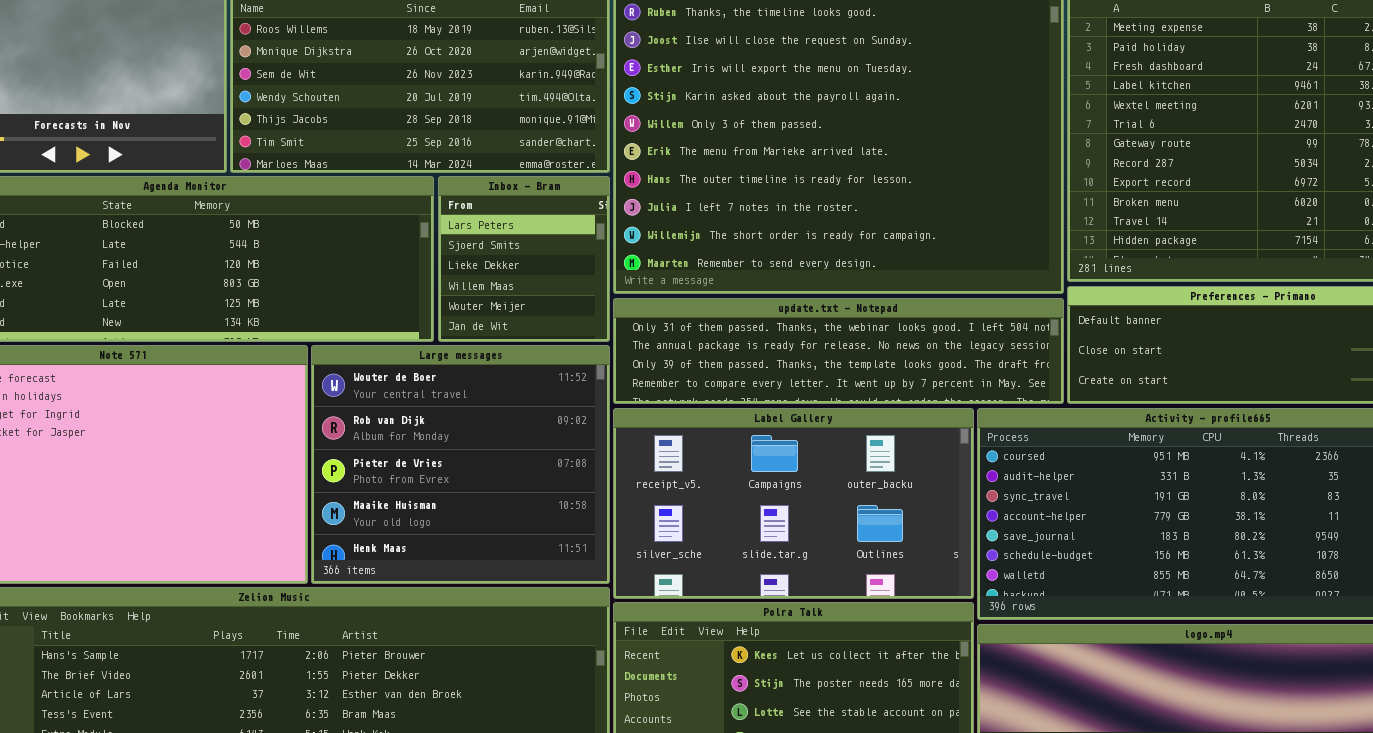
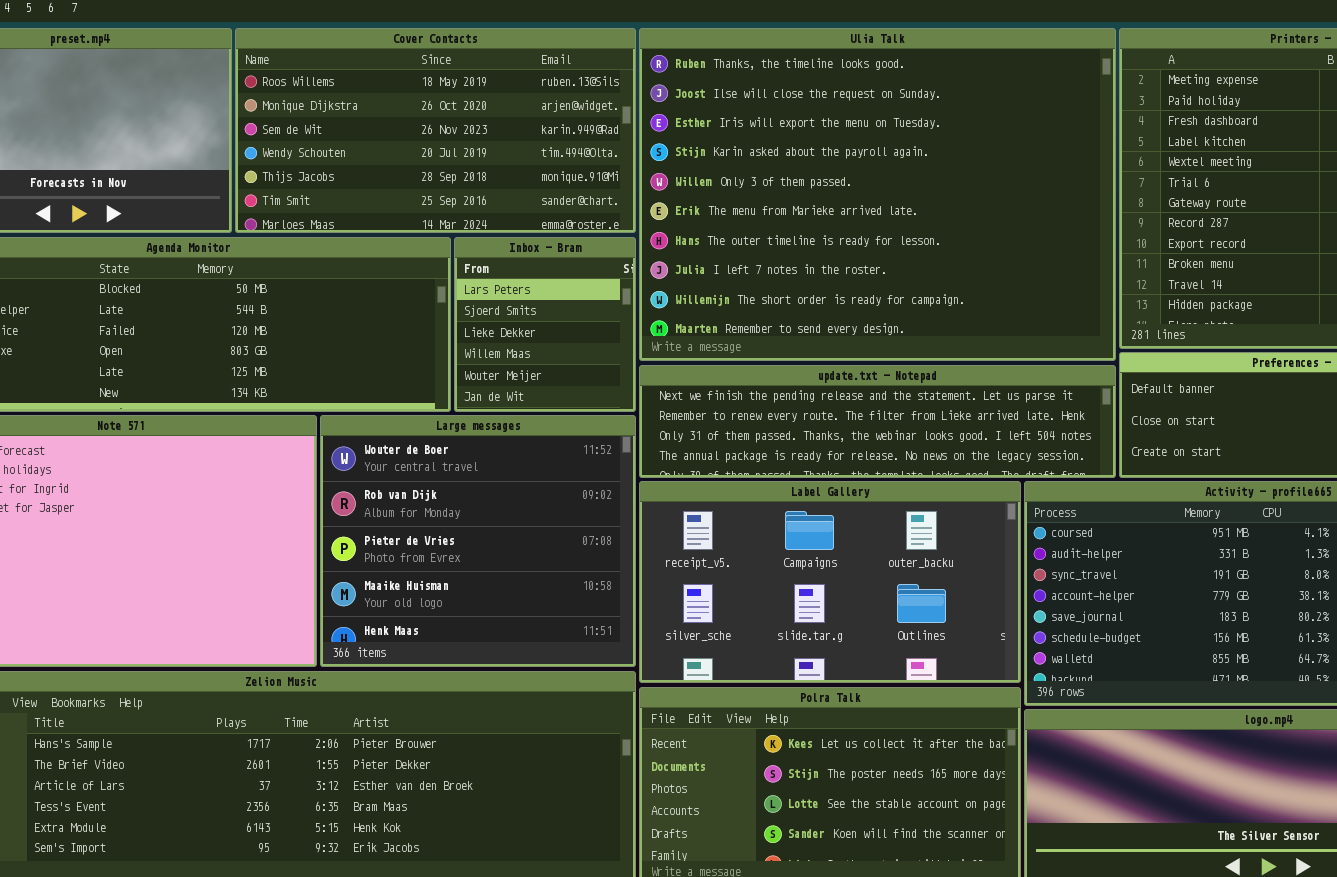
update.txt - Notepad: [613,298,1064,404] -> [639,365,1116,478], scrolled up 2 rows

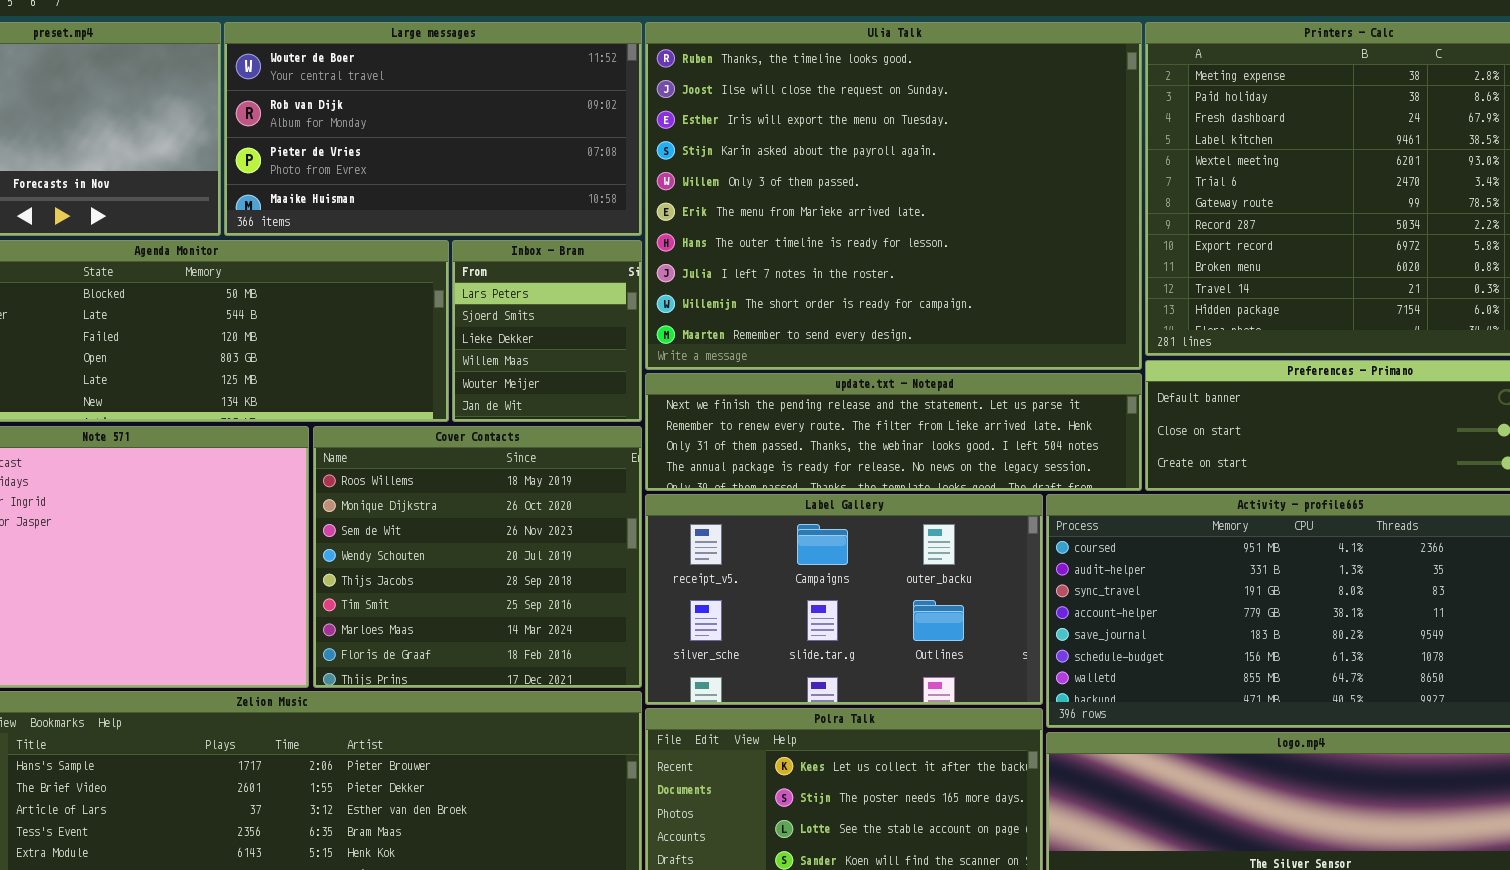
Cover Contacts: [235,28,636,233] -> [313,426,642,688], moved, resized
Large messages: [320,415,636,667] -> [224,22,642,236], moved, resized

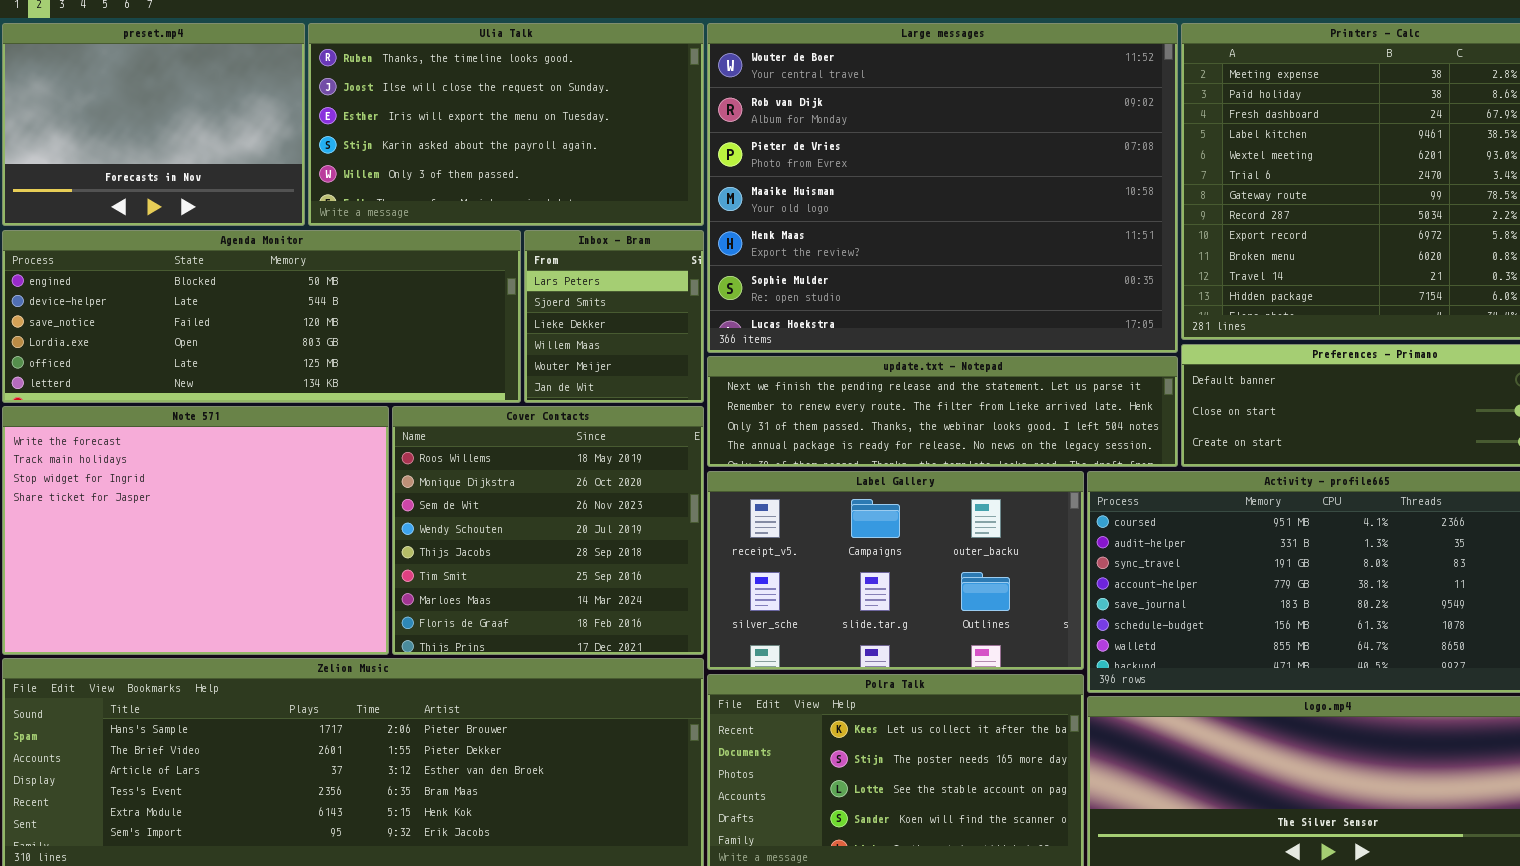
Large messages: [224,22,642,236] -> [707,23,1178,353], moved, resized
Ulia Talk: [645,22,1142,370] -> [308,23,704,226], moved, resized

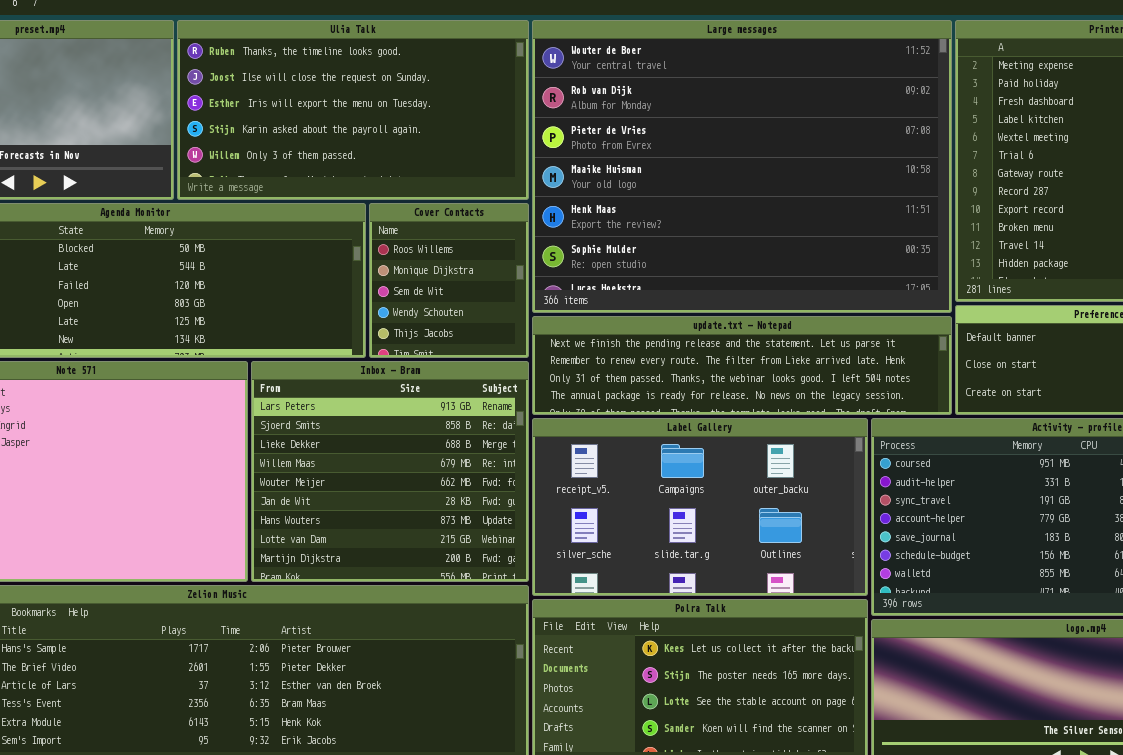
Inbox - Bram: [524,230,704,403] -> [251,361,529,582], moved, resized
Cover Contacts: [392,406,704,655] -> [369,203,529,358], moved, resized

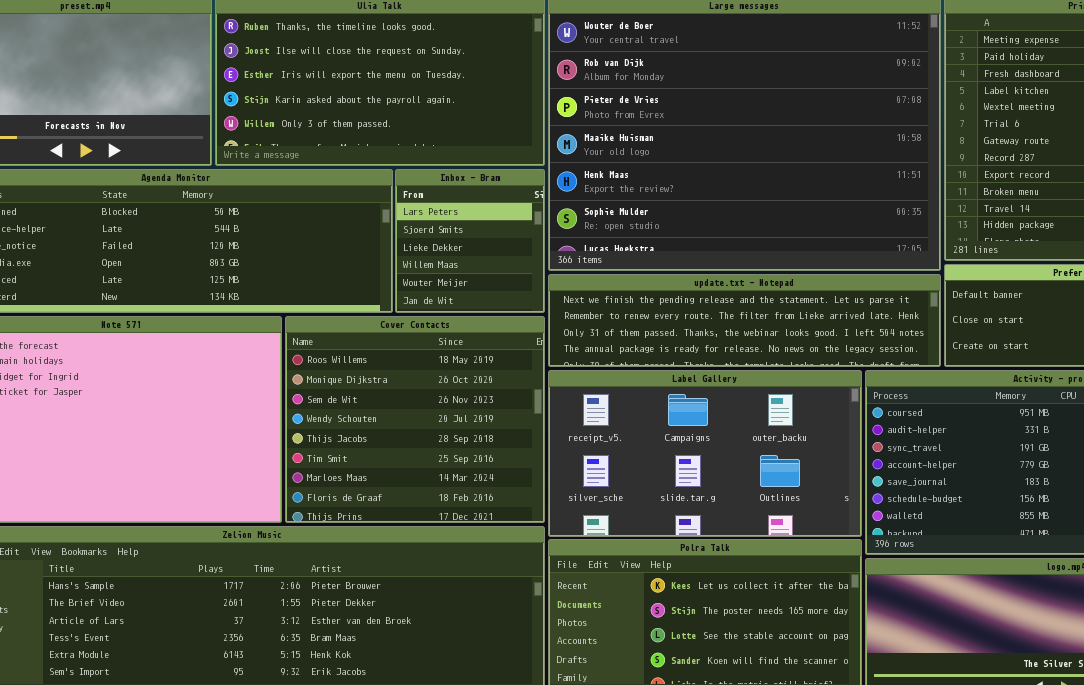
Cover Contacts: [369,203,529,358] -> [285,316,545,523], moved, resized
Inbox - Bram: [251,361,529,582] -> [395,169,545,313], moved, resized

